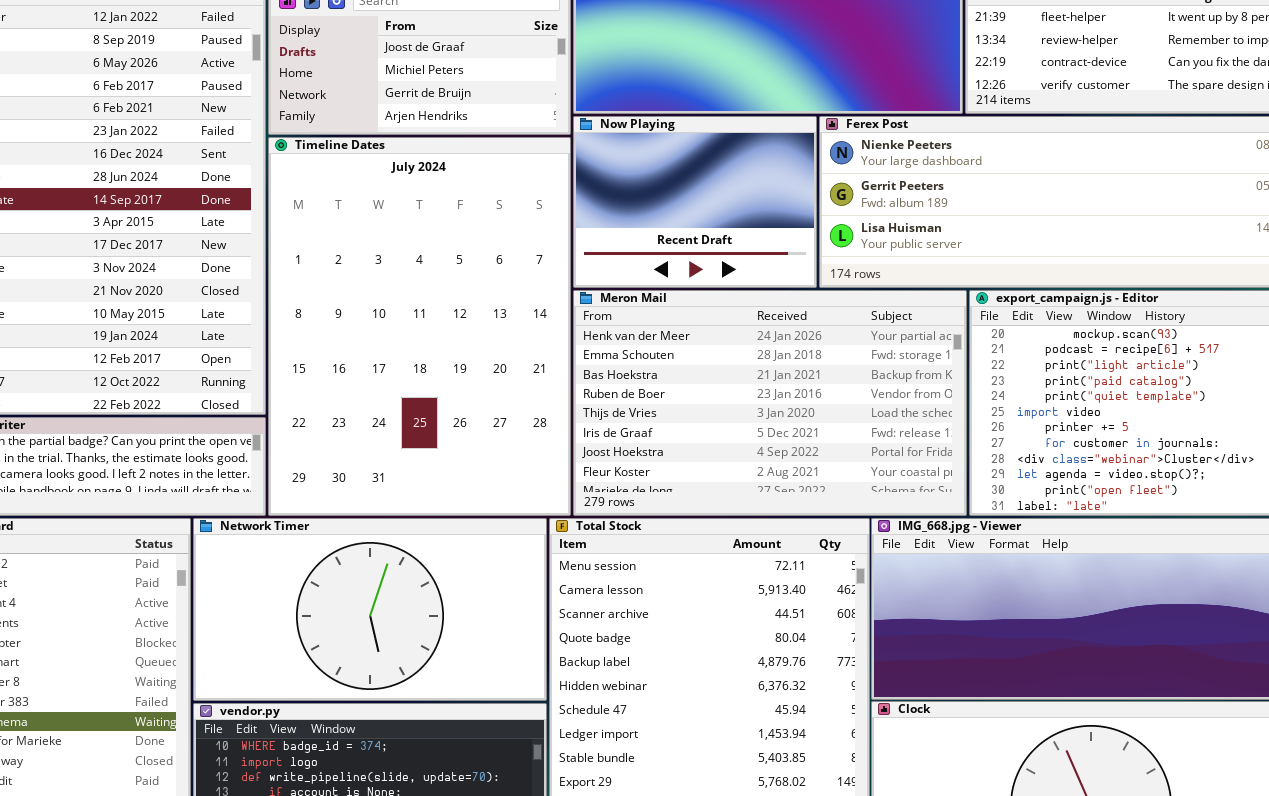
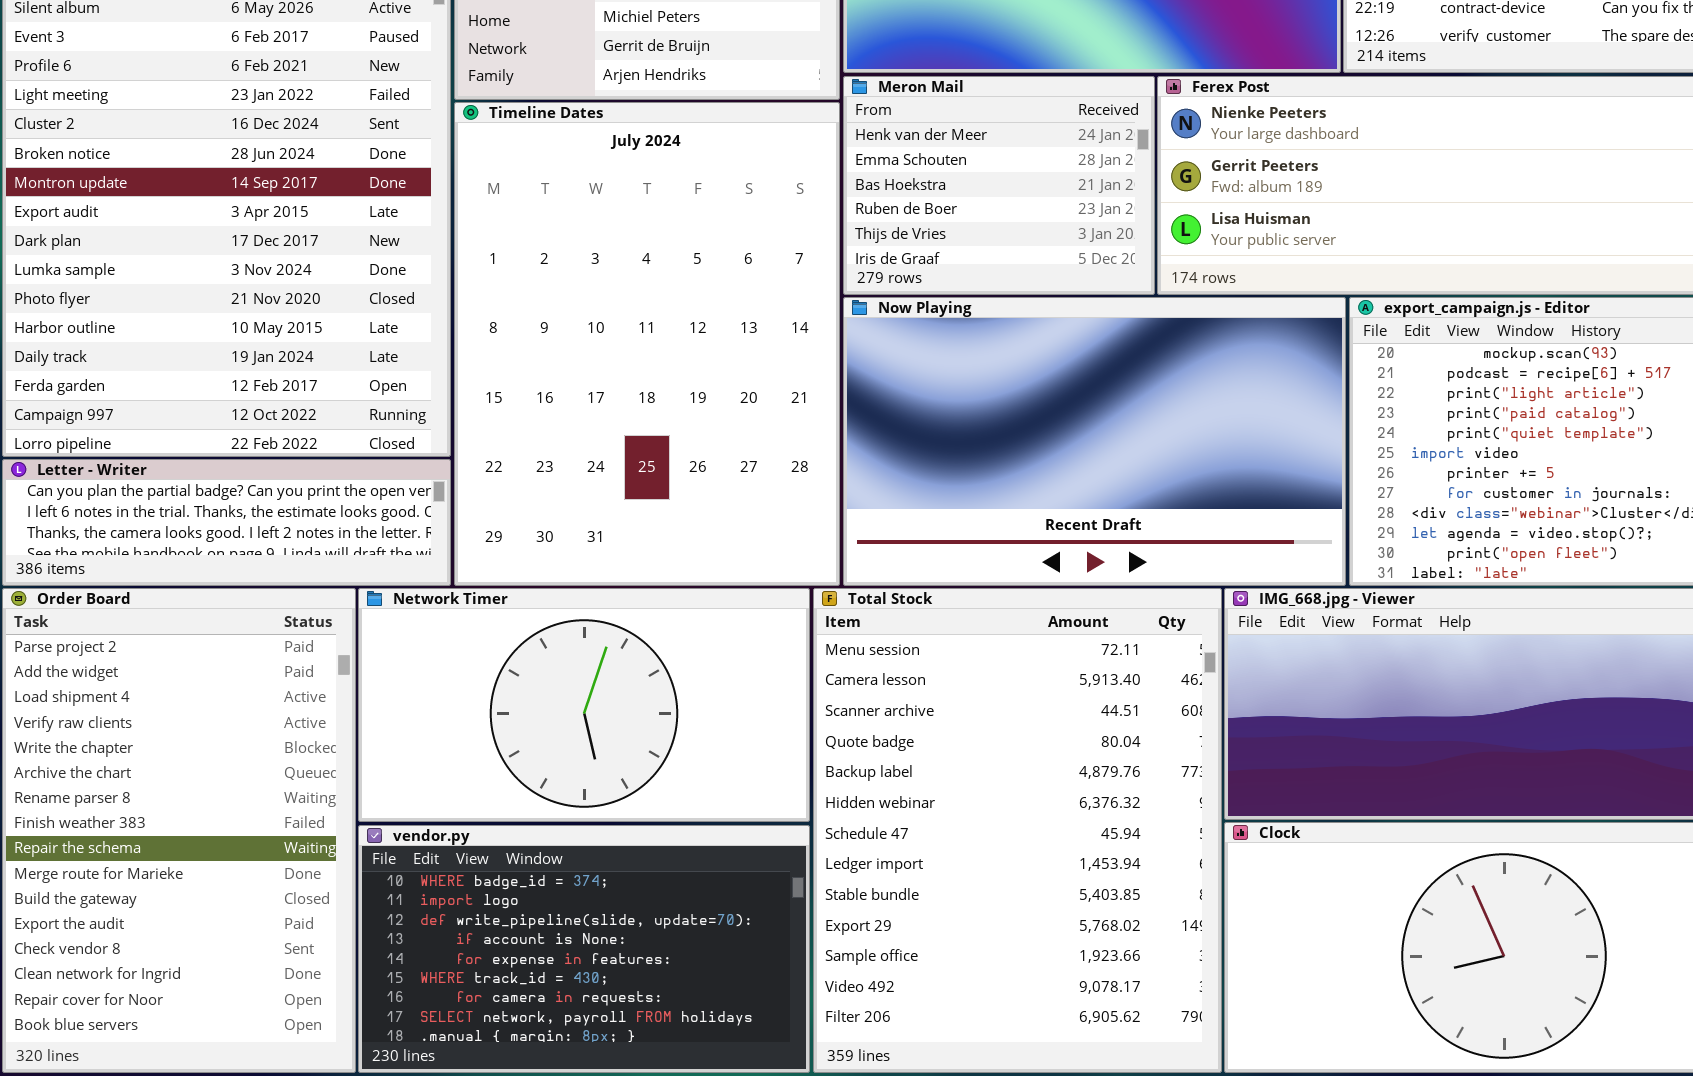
Now Playing: [573,116,817,288] -> [843,297,1346,586], moved, resized
Meron Mail: [573,290,967,516] -> [843,76,1155,295], moved, resized

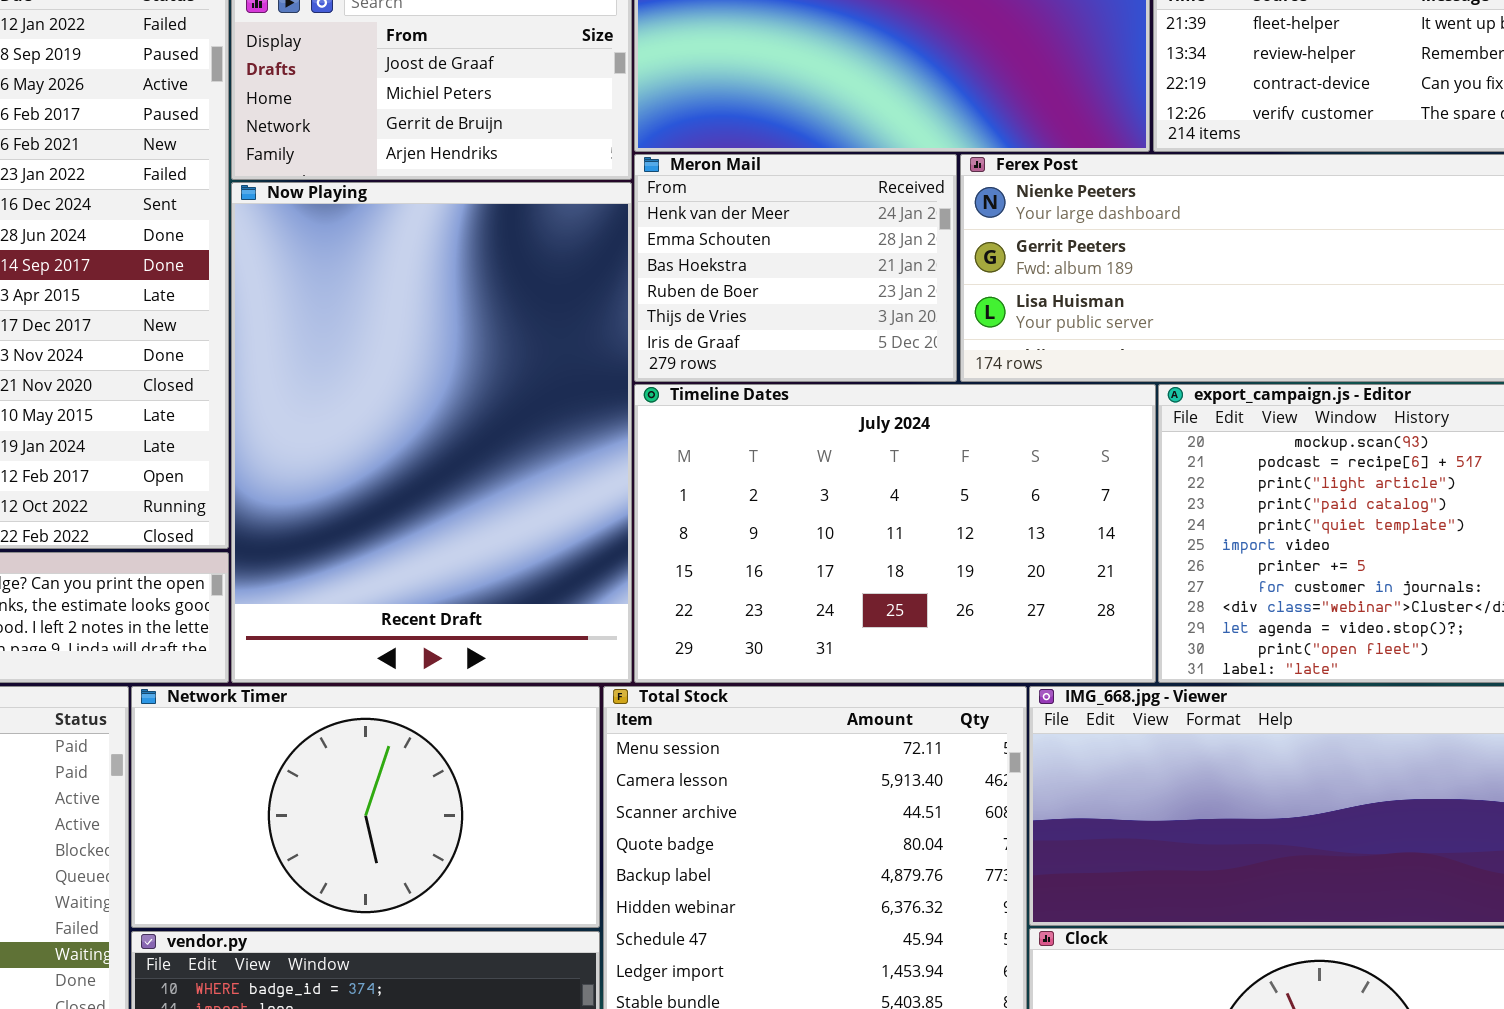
Timeline Dates: [454,102,840,586] -> [634,384,1156,683], moved, resized
Now Playing: [843,297,1346,586] -> [231,182,632,683], moved, resized

